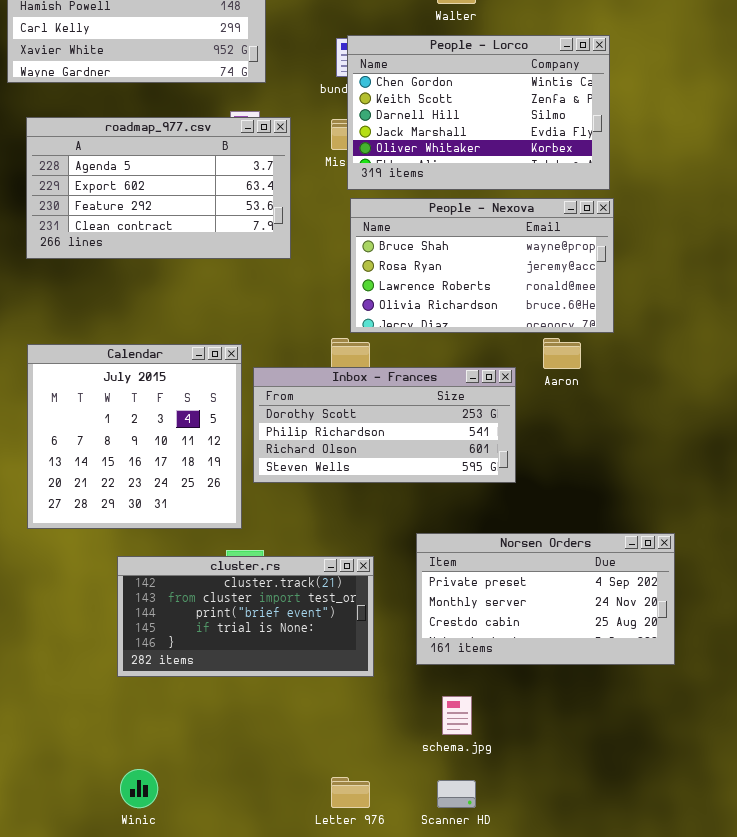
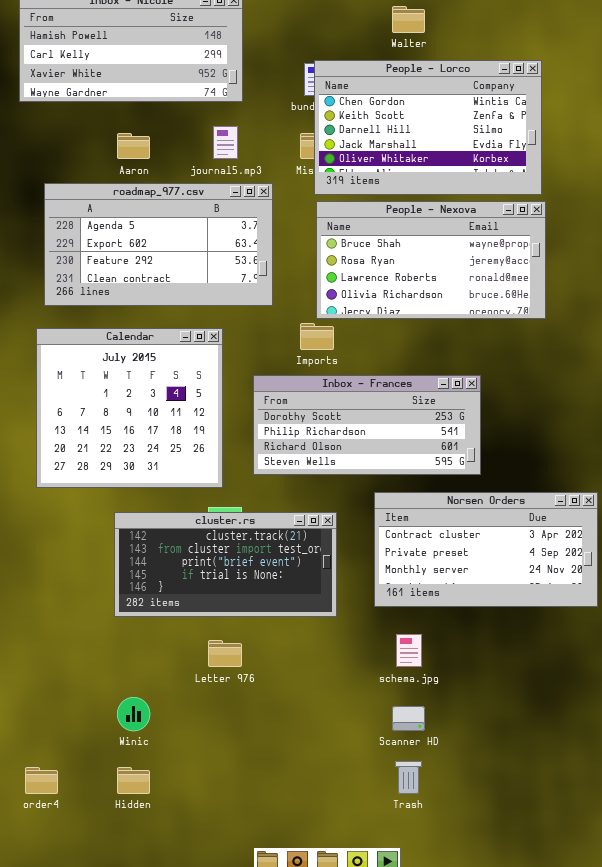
roadmap_977.csv: [26,117,291,259] -> [44,183,273,306], moved
Aaron: [543,338,581,369] -> [117,133,150,159], moved
Inbox - Frances: [253,367,516,483] -> [253,375,481,475], moved
Norsen Orders: [416,533,675,665] -> [374,492,598,607], scrolled up 1 row
Letter 976: [331,777,370,808] -> [208,640,242,667], moved

